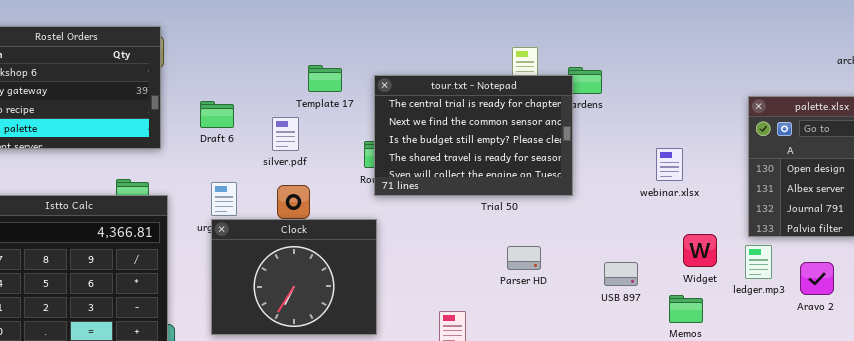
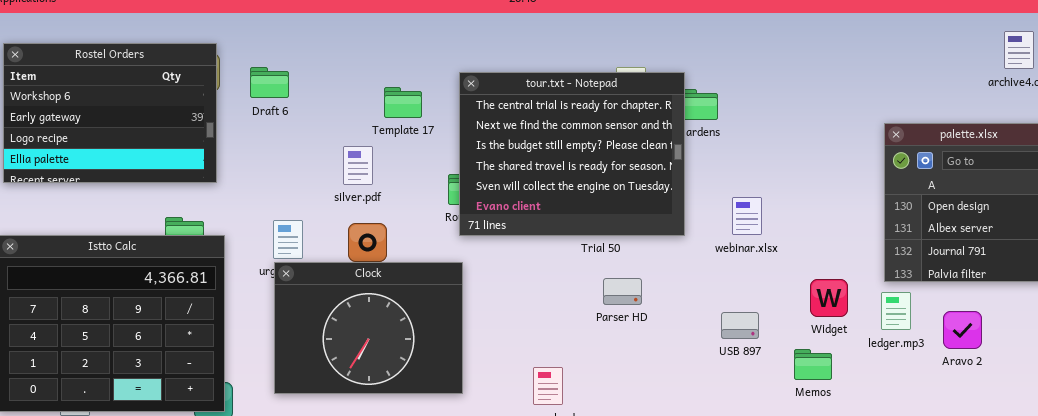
tour.txt - Notepad: [374,75,573,196] -> [459,72,685,236], resized
Draft 6: [200,101,234,128] -> [250,67,289,98], moved
webinar.xlsx: [656,148,683,181] -> [732,197,762,235], moved
Parser HD: [507,246,541,270] -> [603,278,642,305], moved

